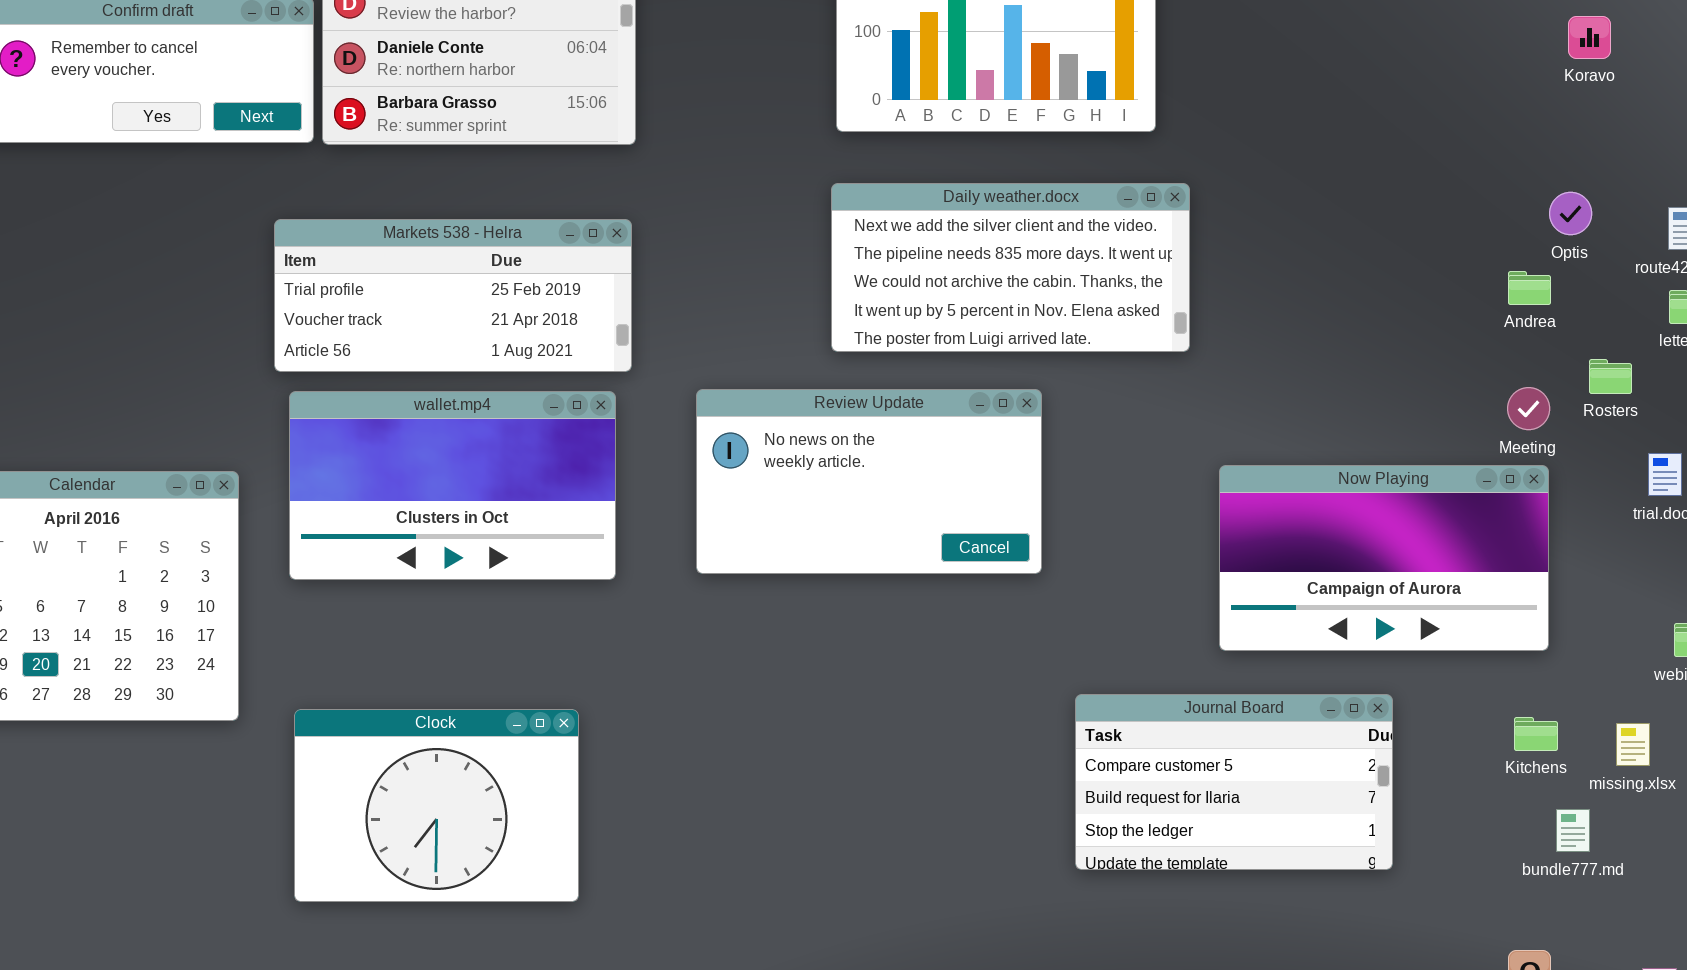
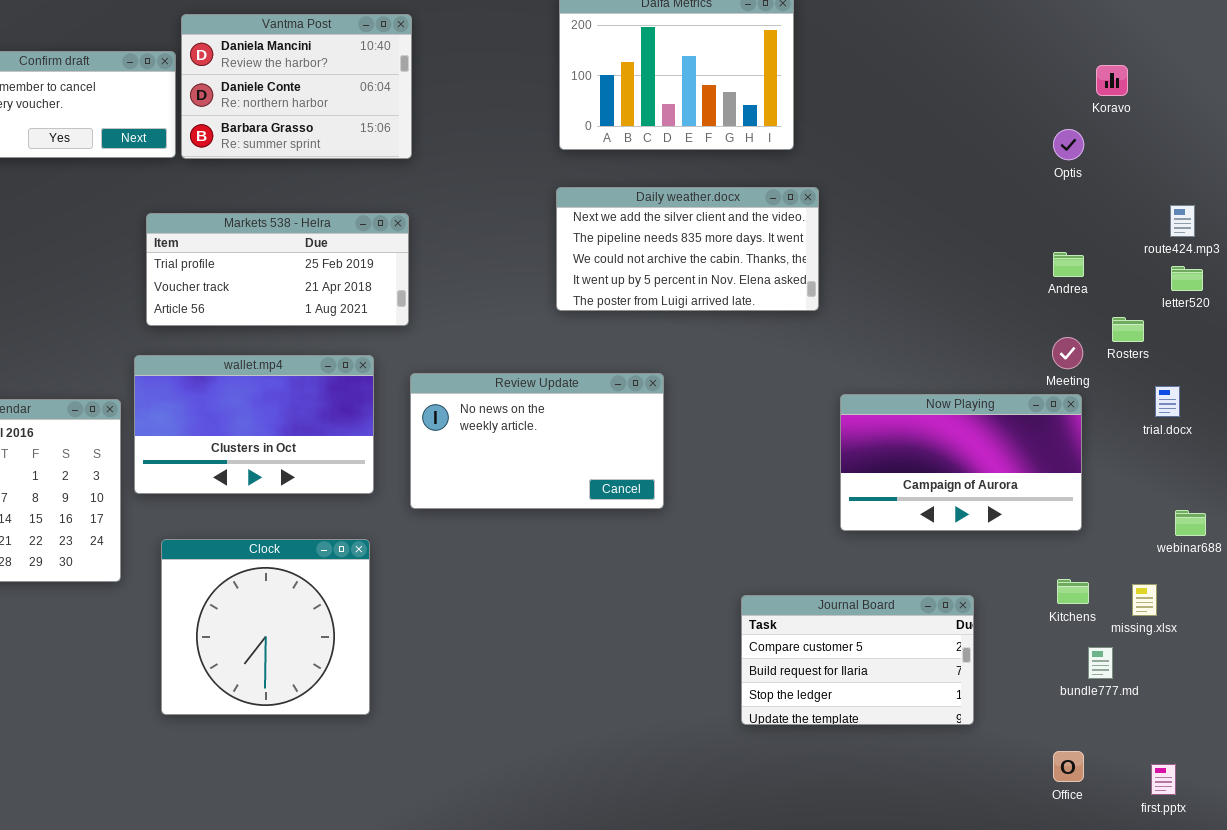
Optis: [1549,192,1592,235] -> [1053,129,1084,160], moved
Review Update: [696,389,1042,574] -> [410,373,664,509], moved
wallet.mp4: [289,391,616,580] -> [134,355,374,494], moved
Journal Board: [1075,694,1393,870] -> [741,595,974,725], moved
Clock: [294,709,579,902] -> [161,539,370,715], resized

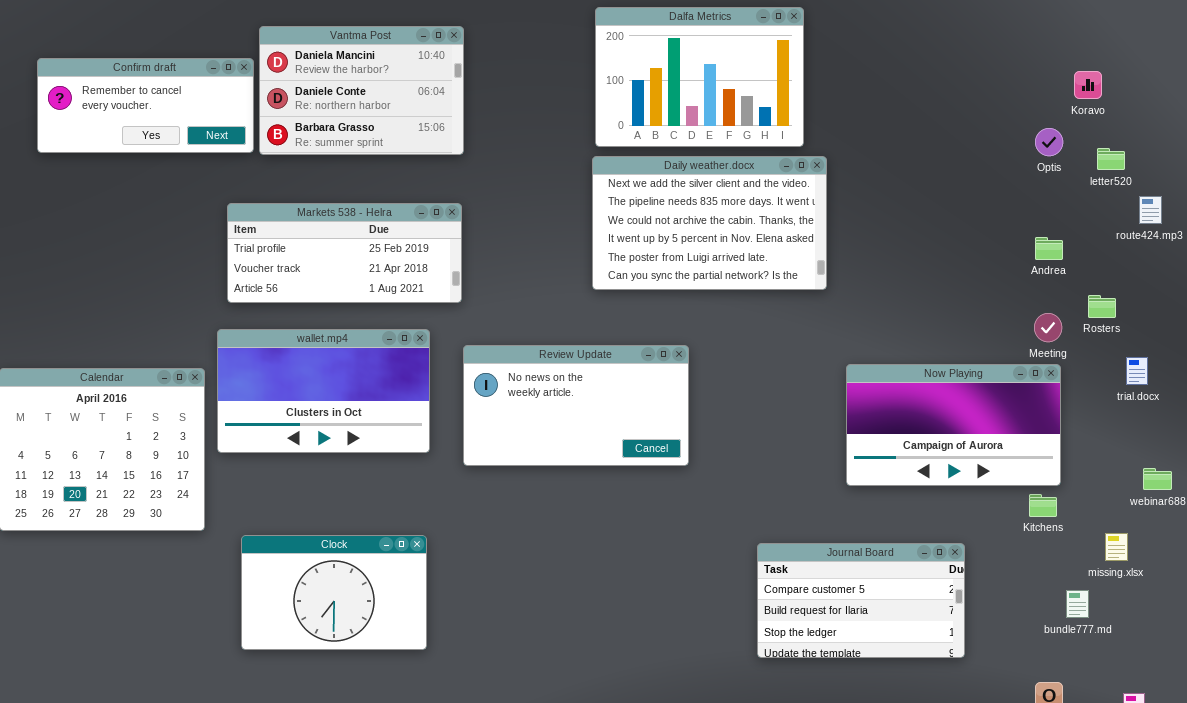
Daily weather.docx: [556,187,819,311] -> [592,156,827,290], resized
letter520: [1171,266,1203,291] -> [1097,148,1125,170], moved
Clock: [161,539,370,715] -> [241,535,427,650], resized
Kitchens: [1057,579,1089,604] -> [1029,494,1057,517], moved

